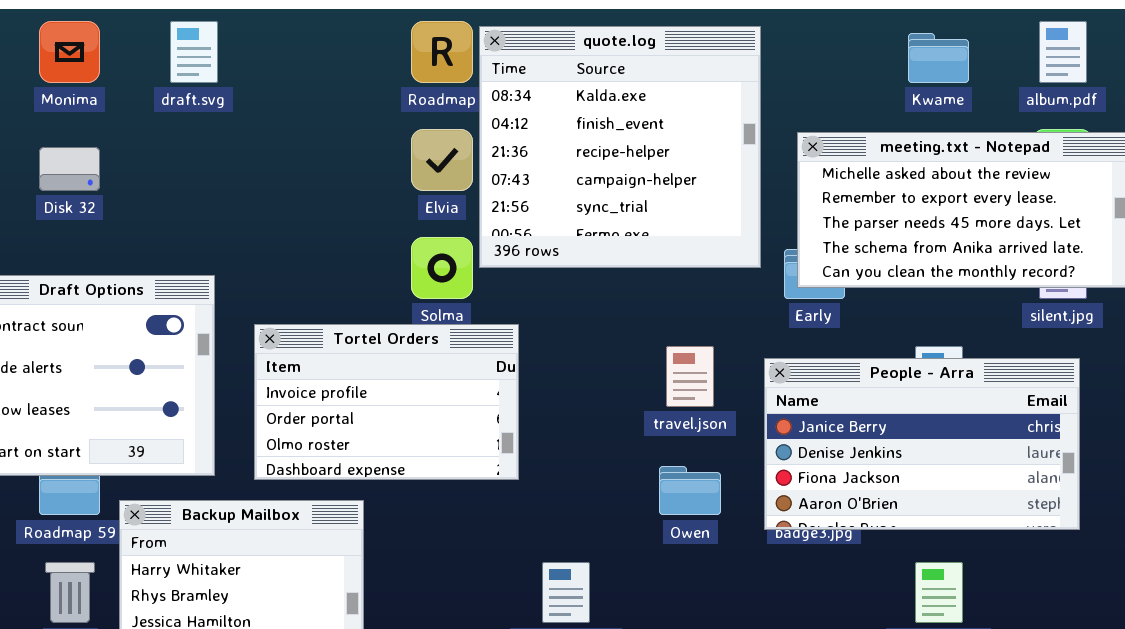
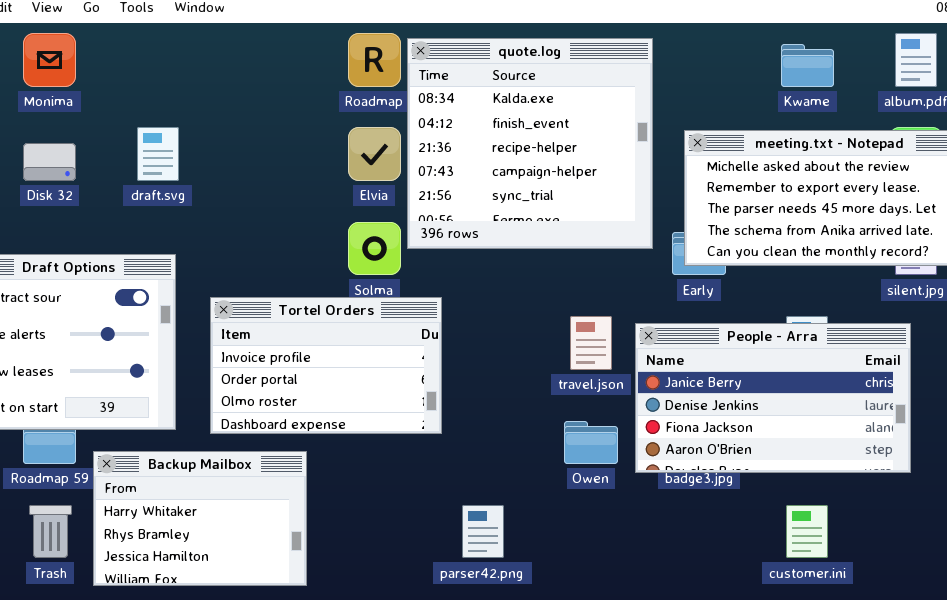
draft.svg: [170,21,218,83] -> [137,127,179,181], moved
People - Arra: [764,358,1080,530] -> [635,323,911,473], moved

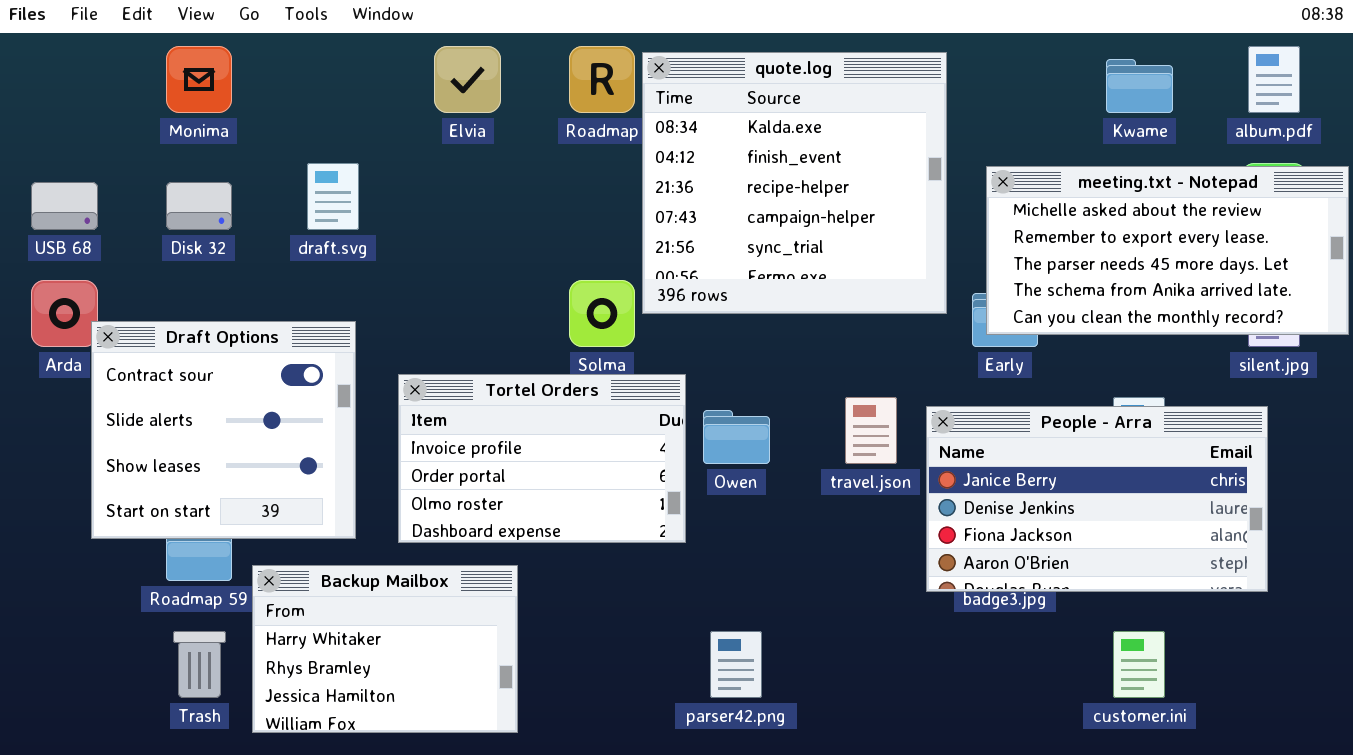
Elvia: [348,127,401,181] -> [434,46,501,113], moved
Owen: [564,421,618,464] -> [703,410,770,464], moved

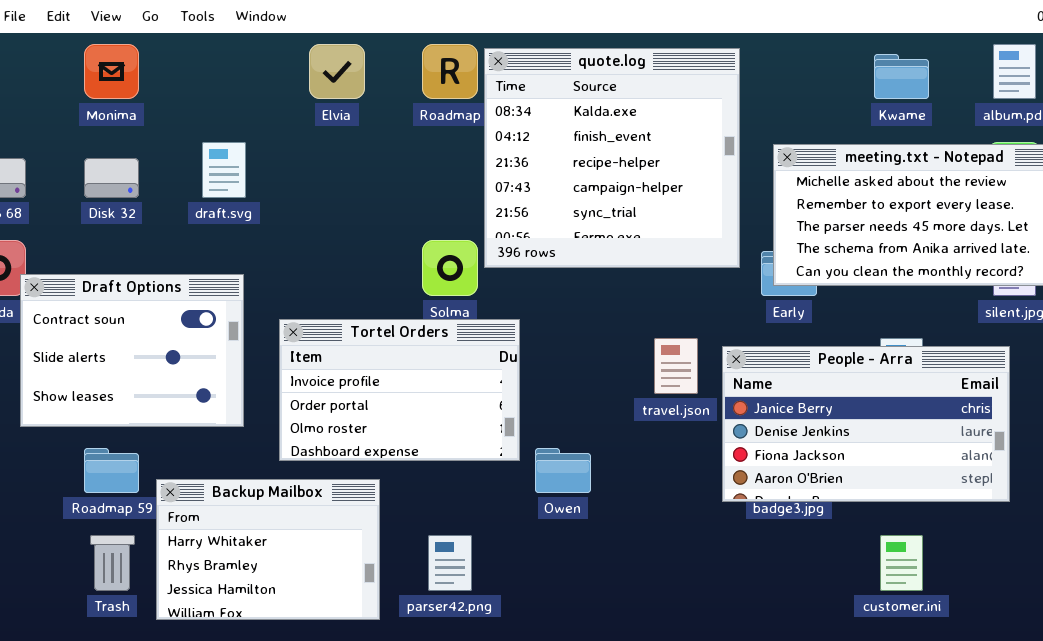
Draft Options: [91,321,356,539] -> [20,274,244,427], resized
Owen: [703,410,770,464] -> [535,448,591,493], moved
parser42.png: [710,631,762,698] -> [428,535,472,591], moved

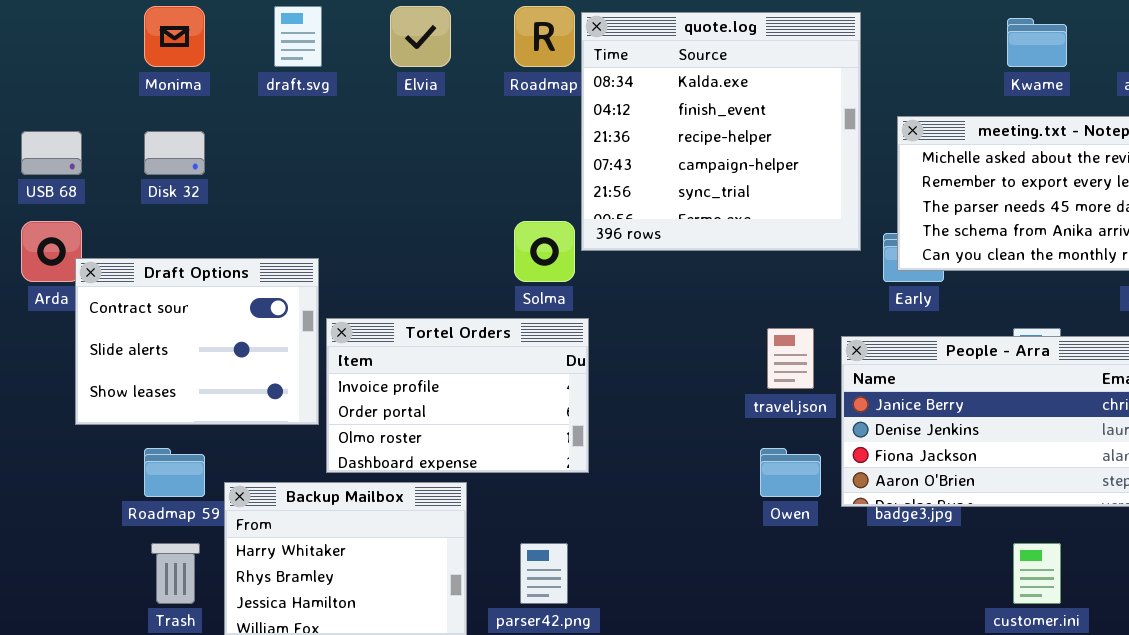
draft.svg: [202,142,246,198] -> [274,6,322,67], moved
Tortel Orders: [279,319,520,461] -> [326,318,589,473], moved
Owen: [535,448,591,493] -> [760,448,821,497], moved

